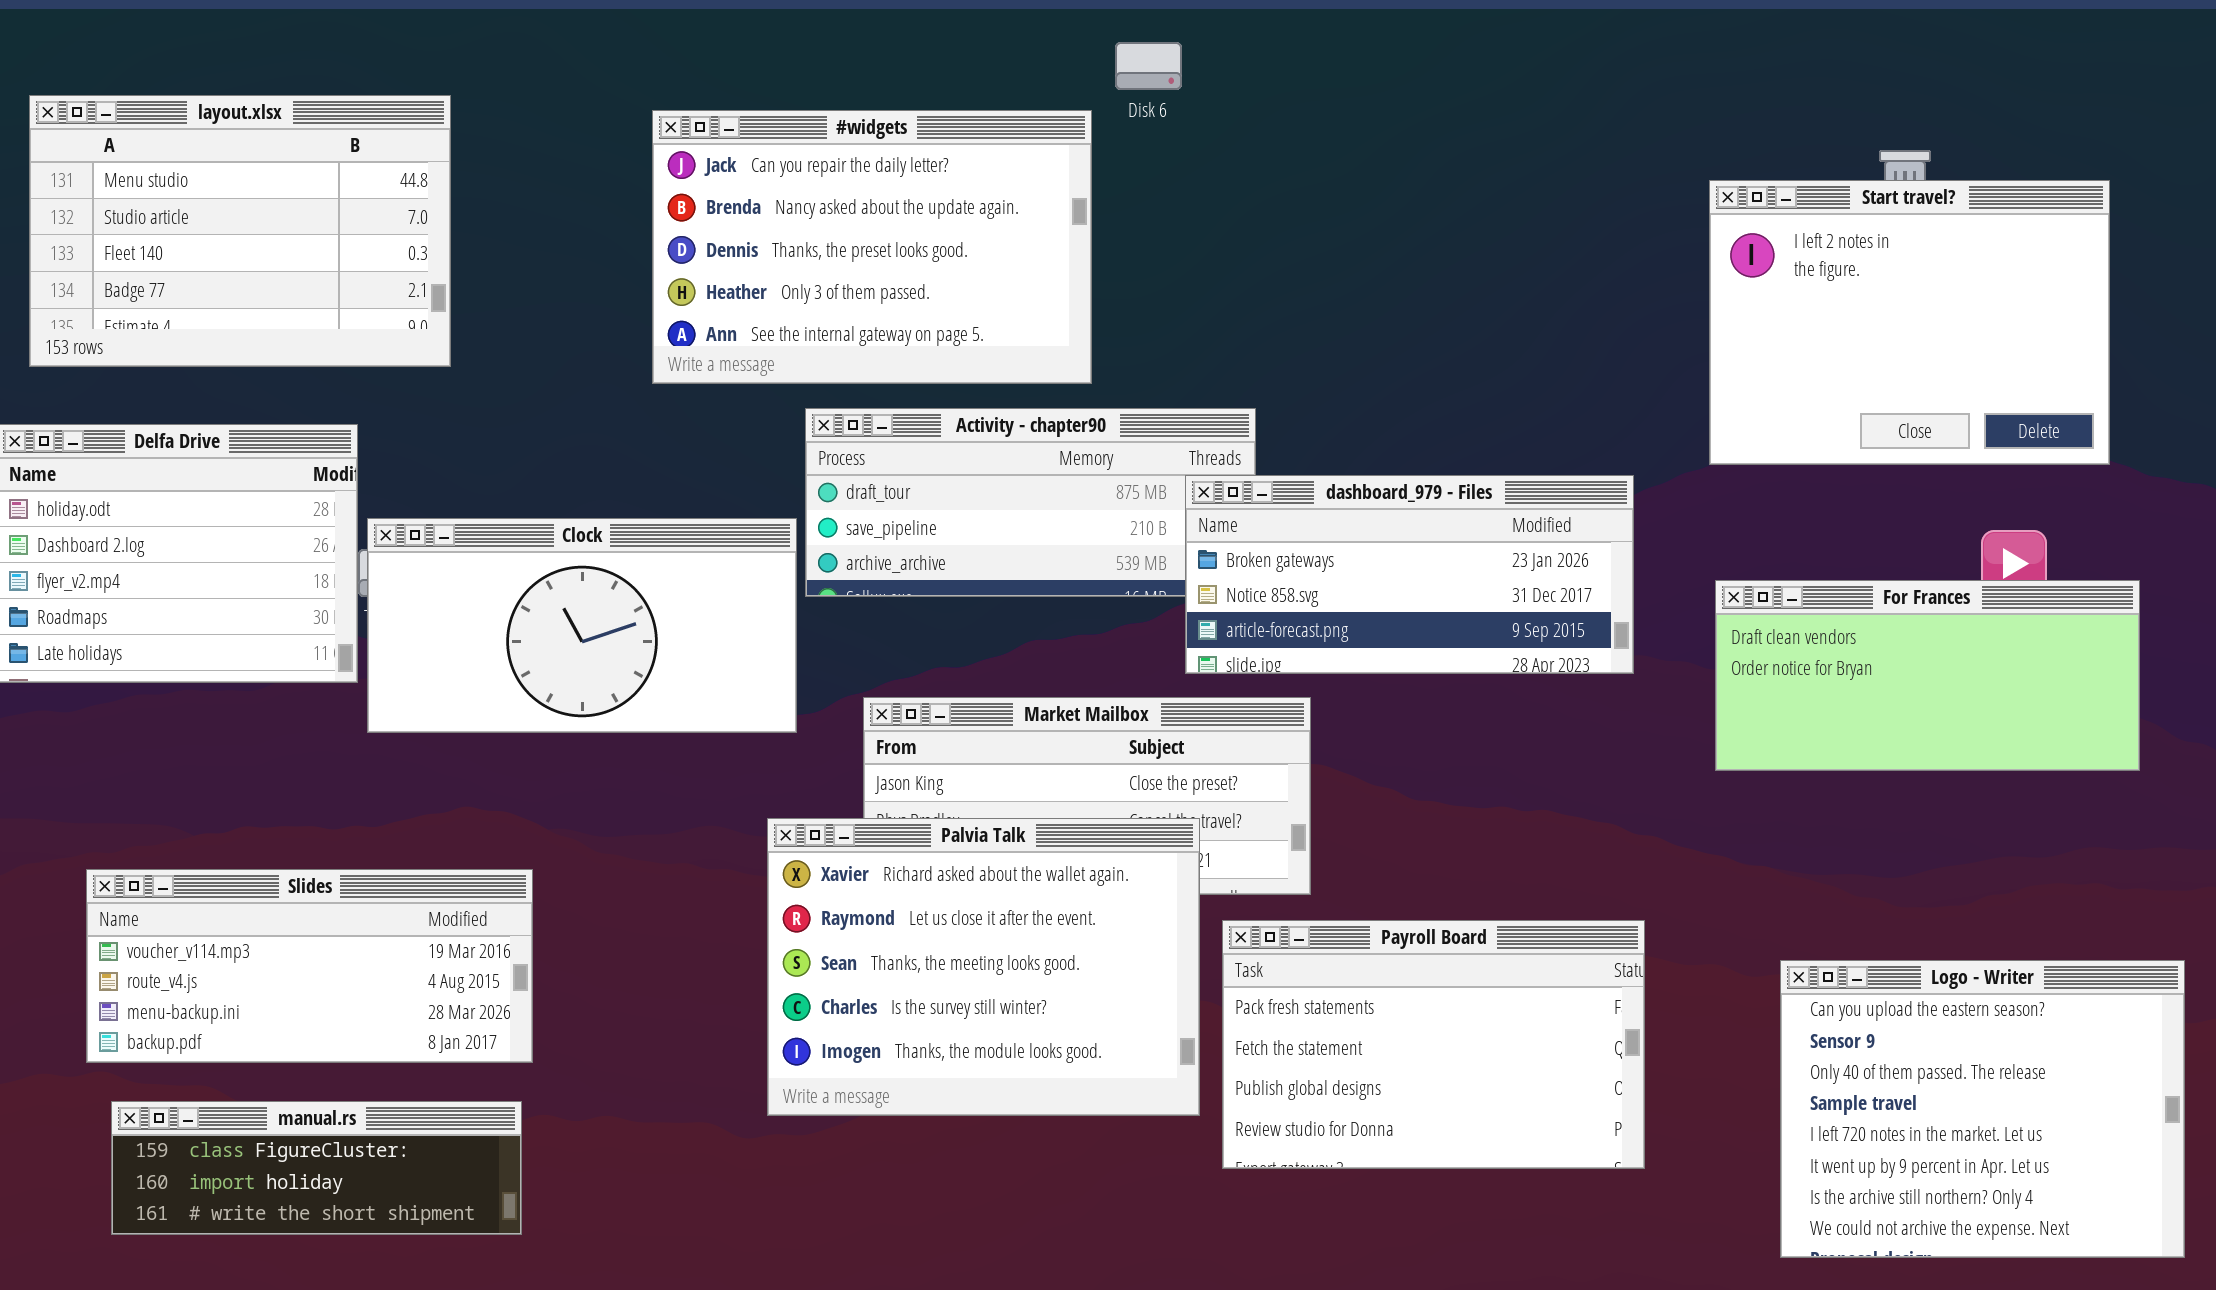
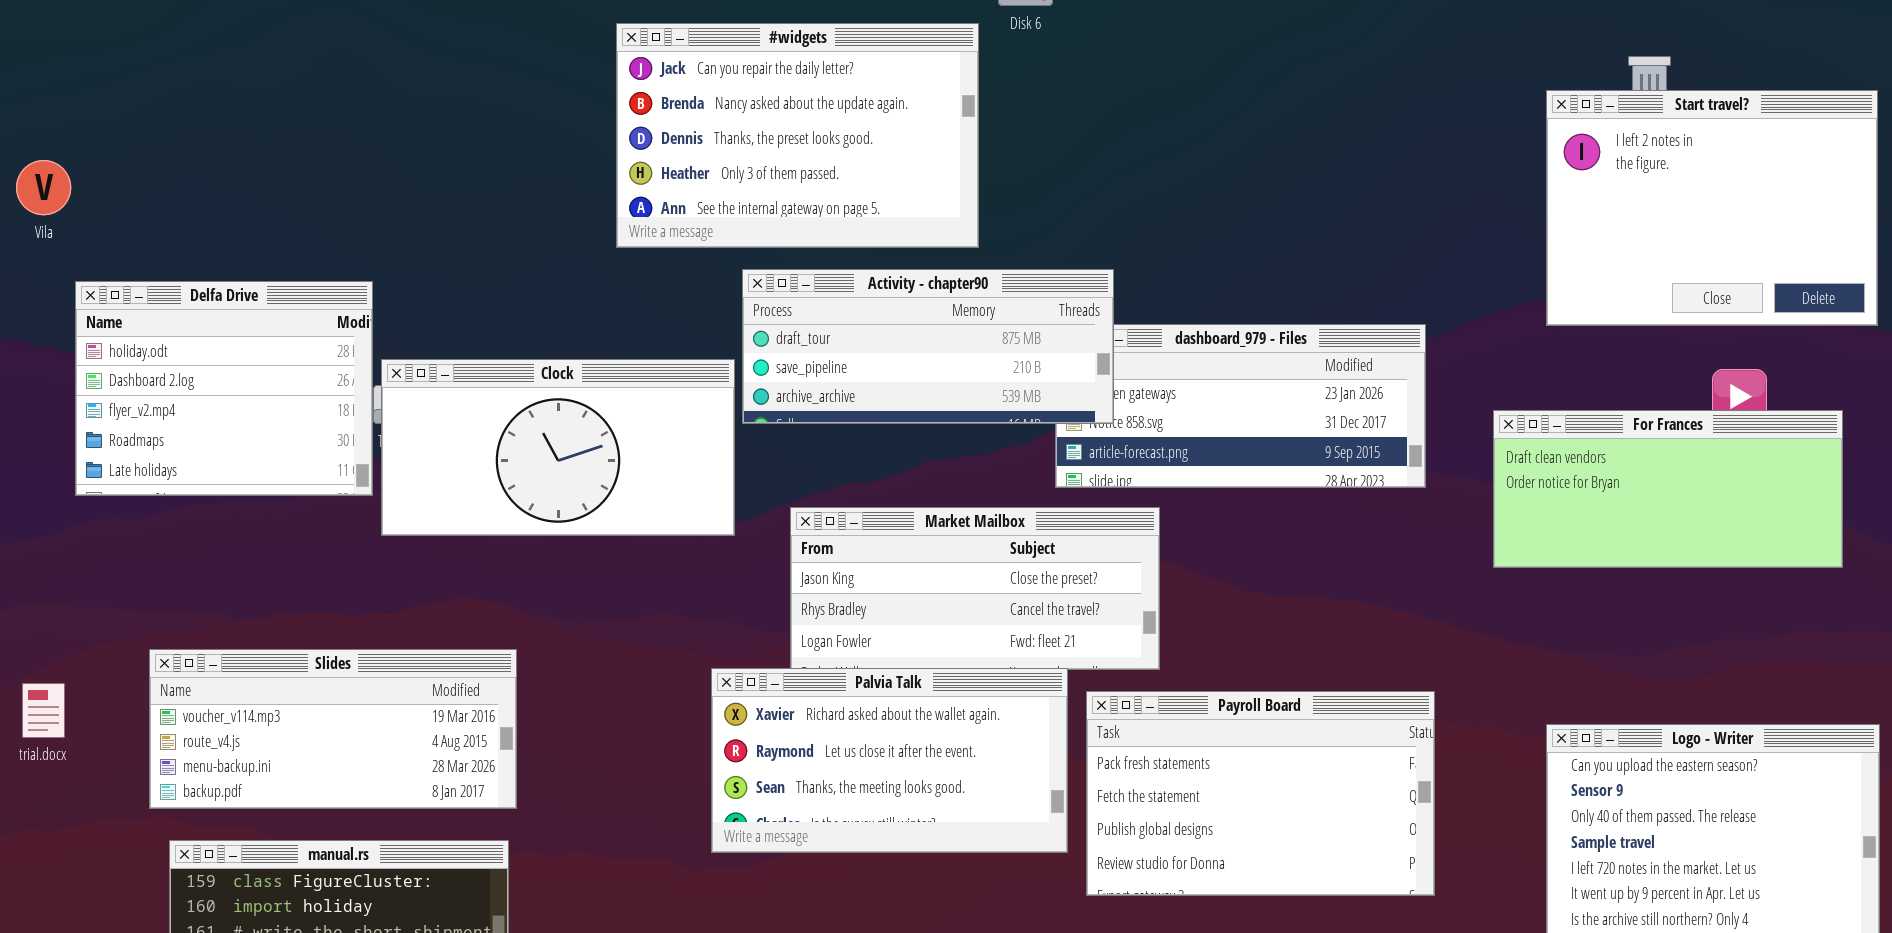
layout.xlsx: [29,95,451,367] -> none, closed
Start travel?: [1709,180,2110,465] -> [1546,90,1878,326], moved
Activity - chapter90: [805,408,1256,597] -> [742,269,1114,424], raised
Palvia Talk: [767,818,1200,1116] -> [711,668,1068,853], resized

